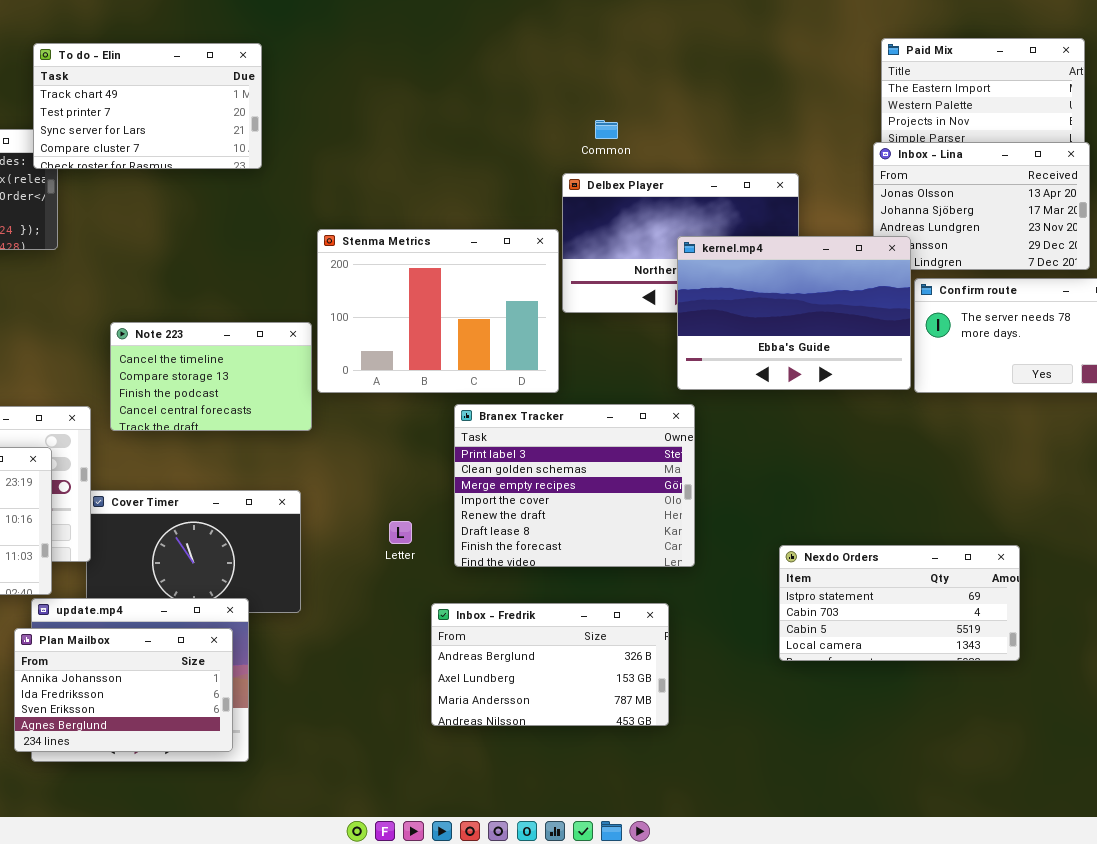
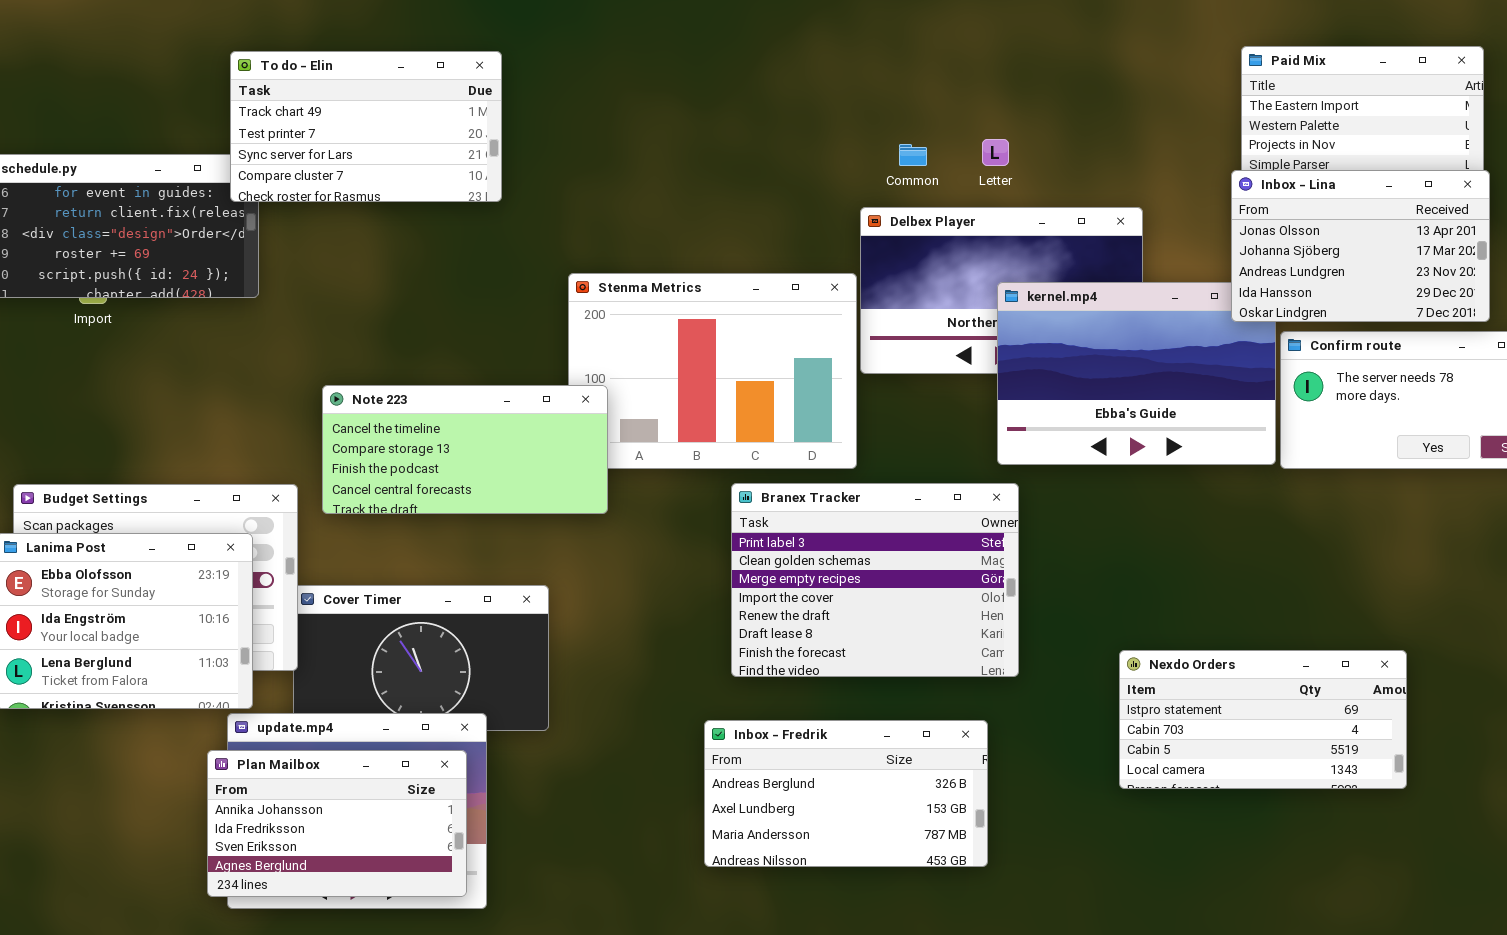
Inbox - Lina: [873,142,1090,270] -> [1231,170,1490,322], raised
Note 223: [110,322,312,431] -> [322,385,608,514], resized
Letter: [389,521,412,544] -> [982,139,1009,166], moved

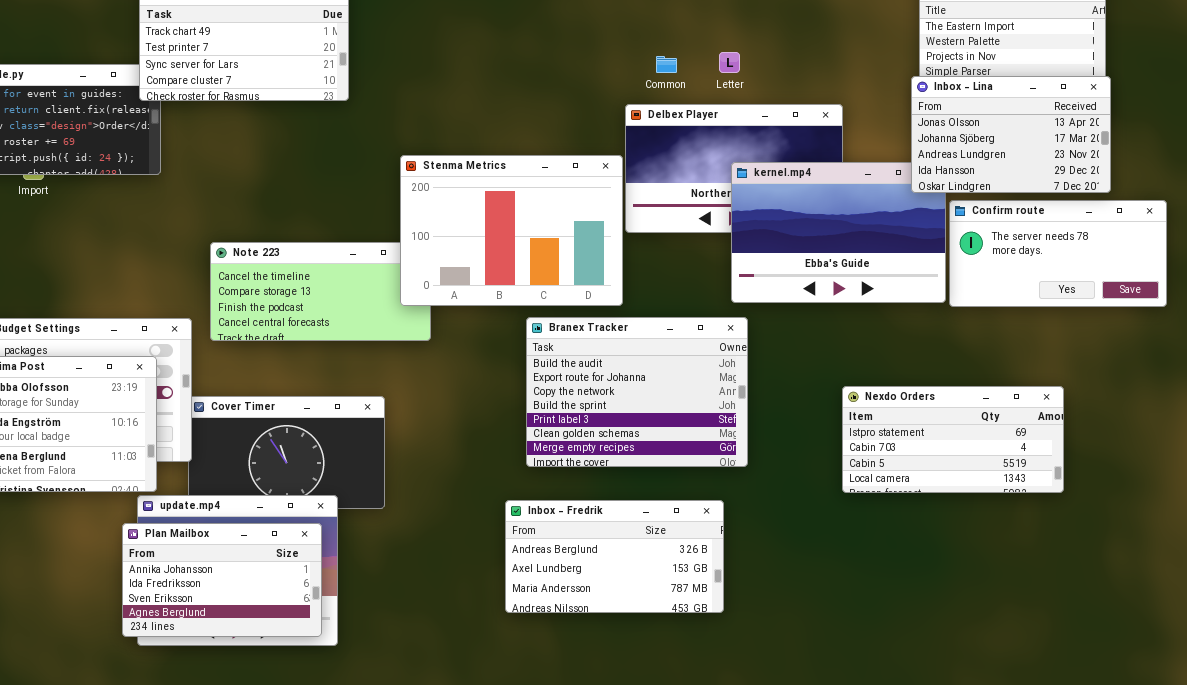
Stenma Metrics: [568,273,857,469] -> [400,155,623,306], raised
Branex Tracker: [731,483,1019,677] -> [526,317,748,467], scrolled up 4 rows
Nexdo Orders: [1119,650,1407,789] -> [842,386,1064,493], moved

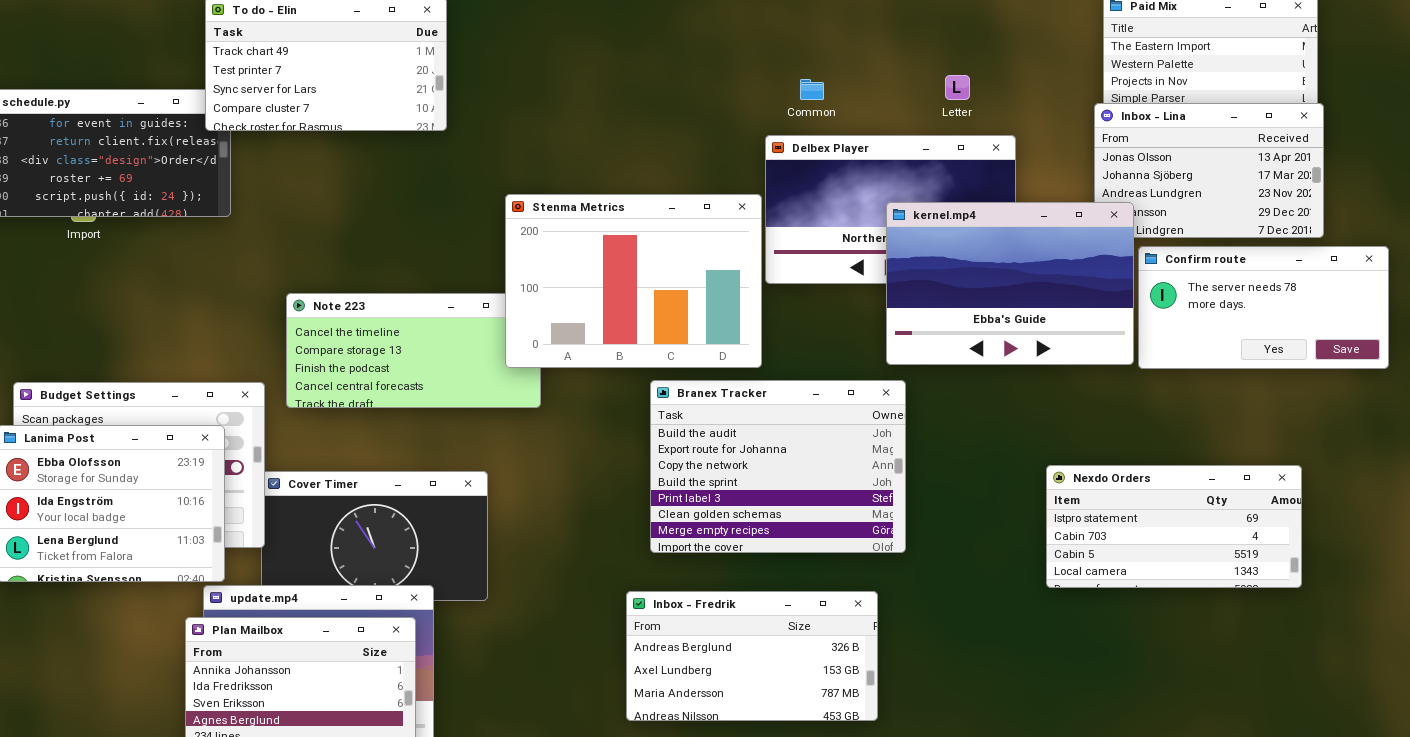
Letter: [719,52,740,73] -> [945,75,970,100], moved
kernel.mp4: [731,162,946,303] -> [886,202,1134,365], raised
Nexdo Orders: [842,386,1064,493] -> [1046,465,1302,588], moved

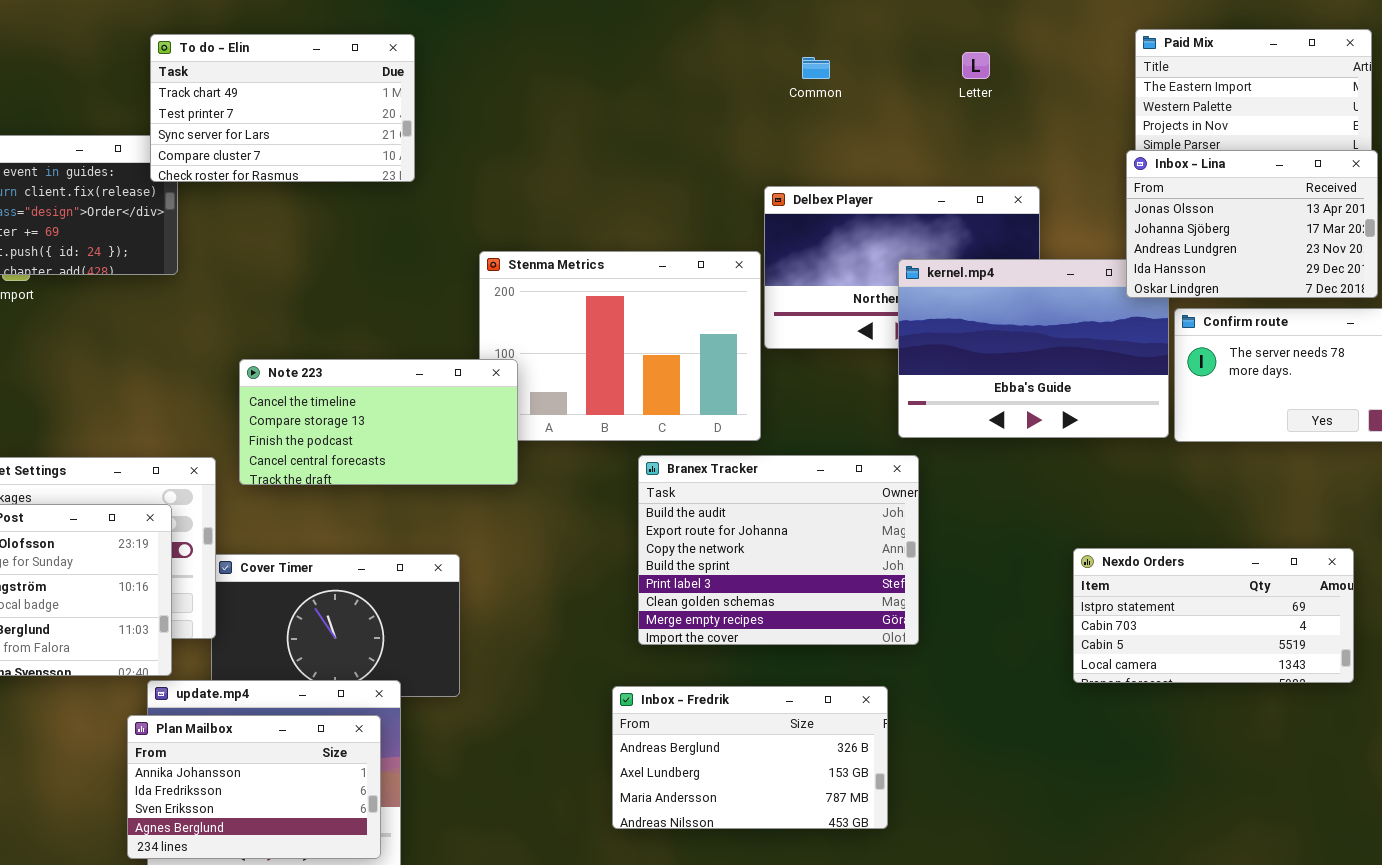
Letter: [945,75,970,100] -> [962,52,990,79], moved
Common: [800,79,824,100] -> [802,57,830,79], moved
Inbox - Lina: [1094,103,1324,238] -> [1126,150,1378,298], raised
Note 223: [286,293,541,408] -> [239,359,518,485], raised

